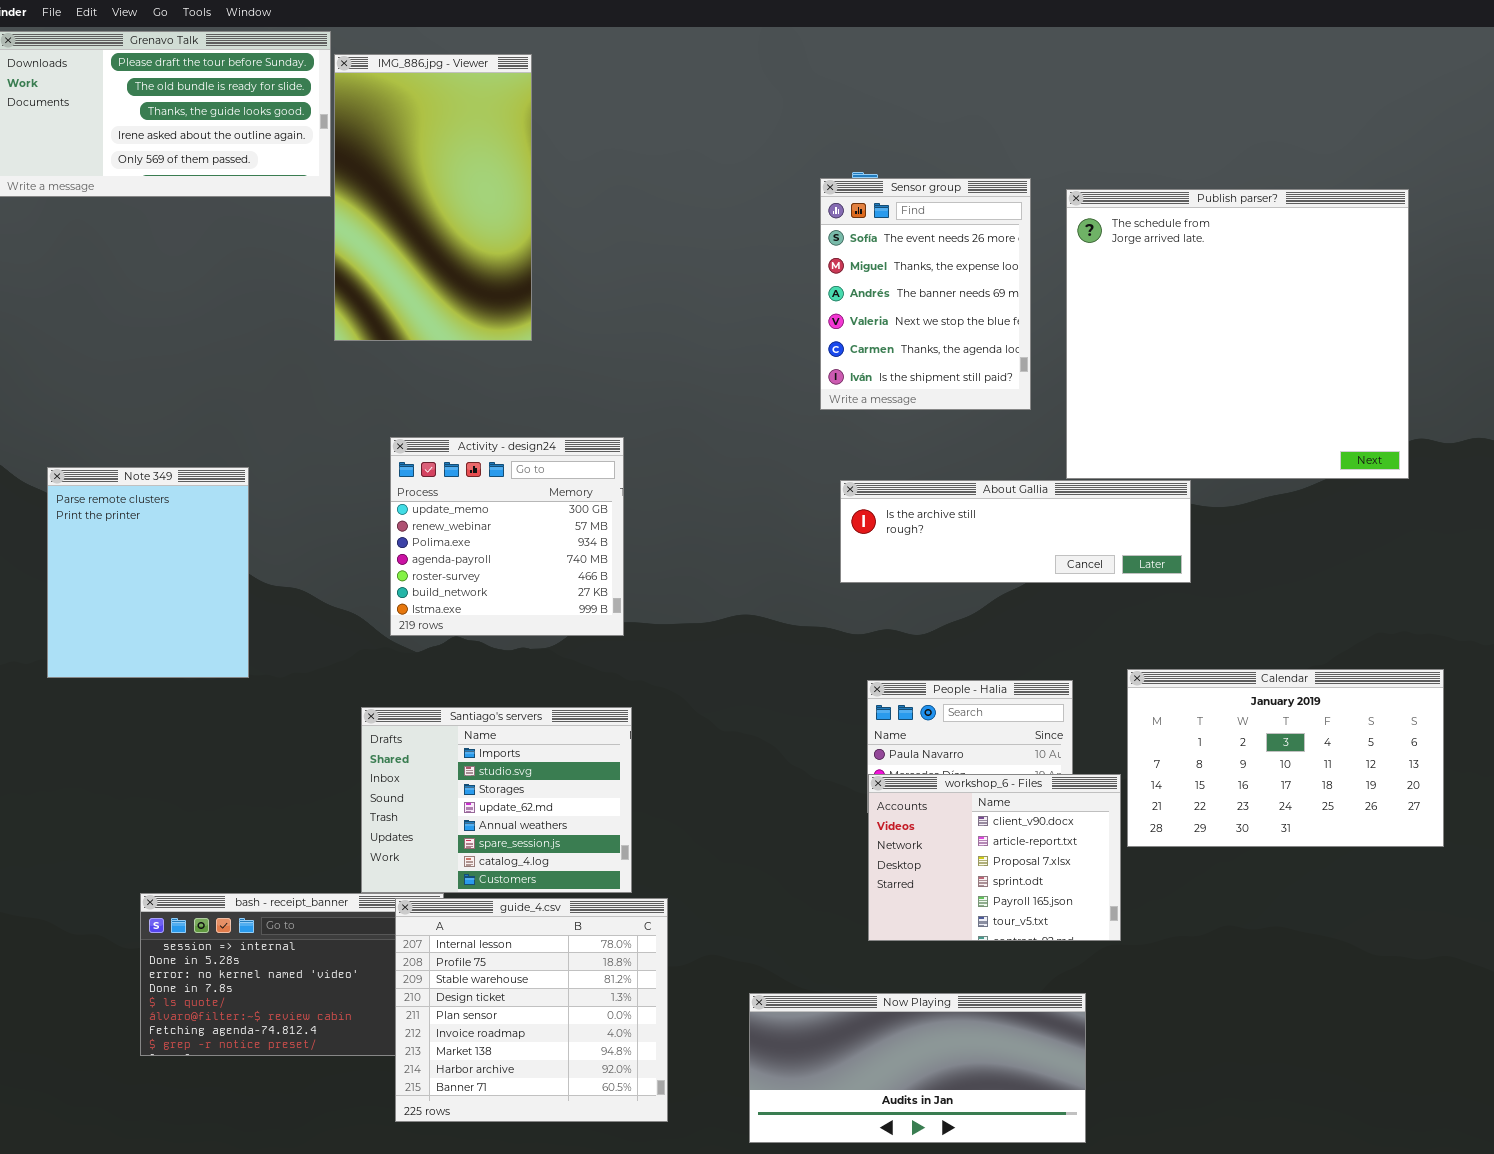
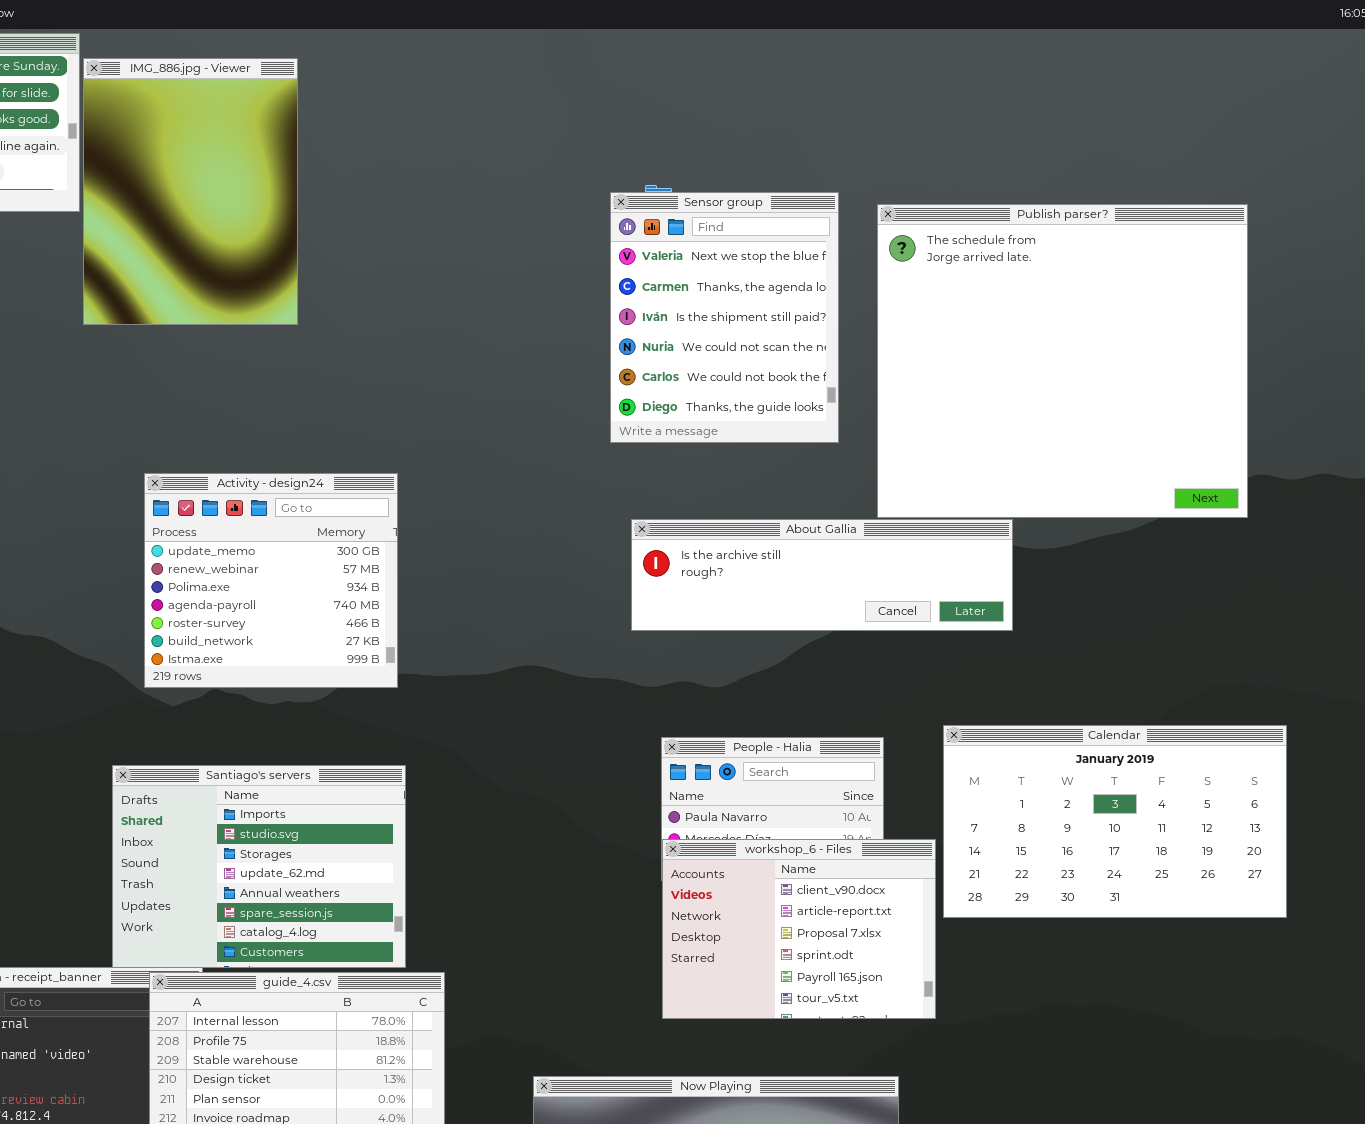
IMG_886.jpg - Viewer: [334,54,532,341] -> [83,58,298,325], resized
Sensor group: [820,178,1031,410] -> [610,192,839,443], scrolled down 3 rows

